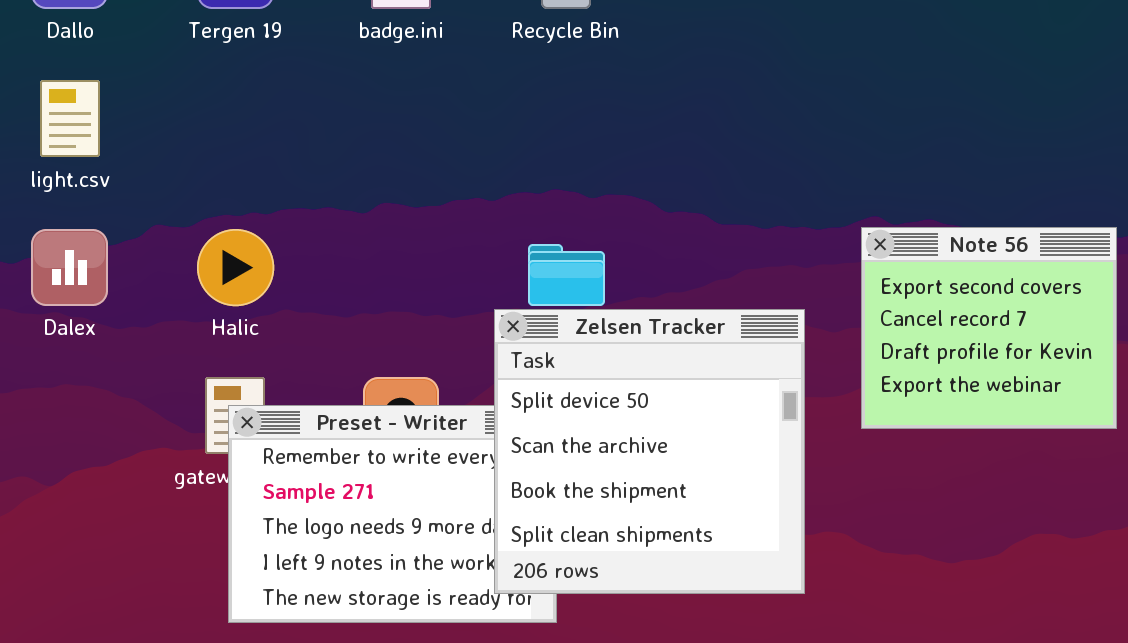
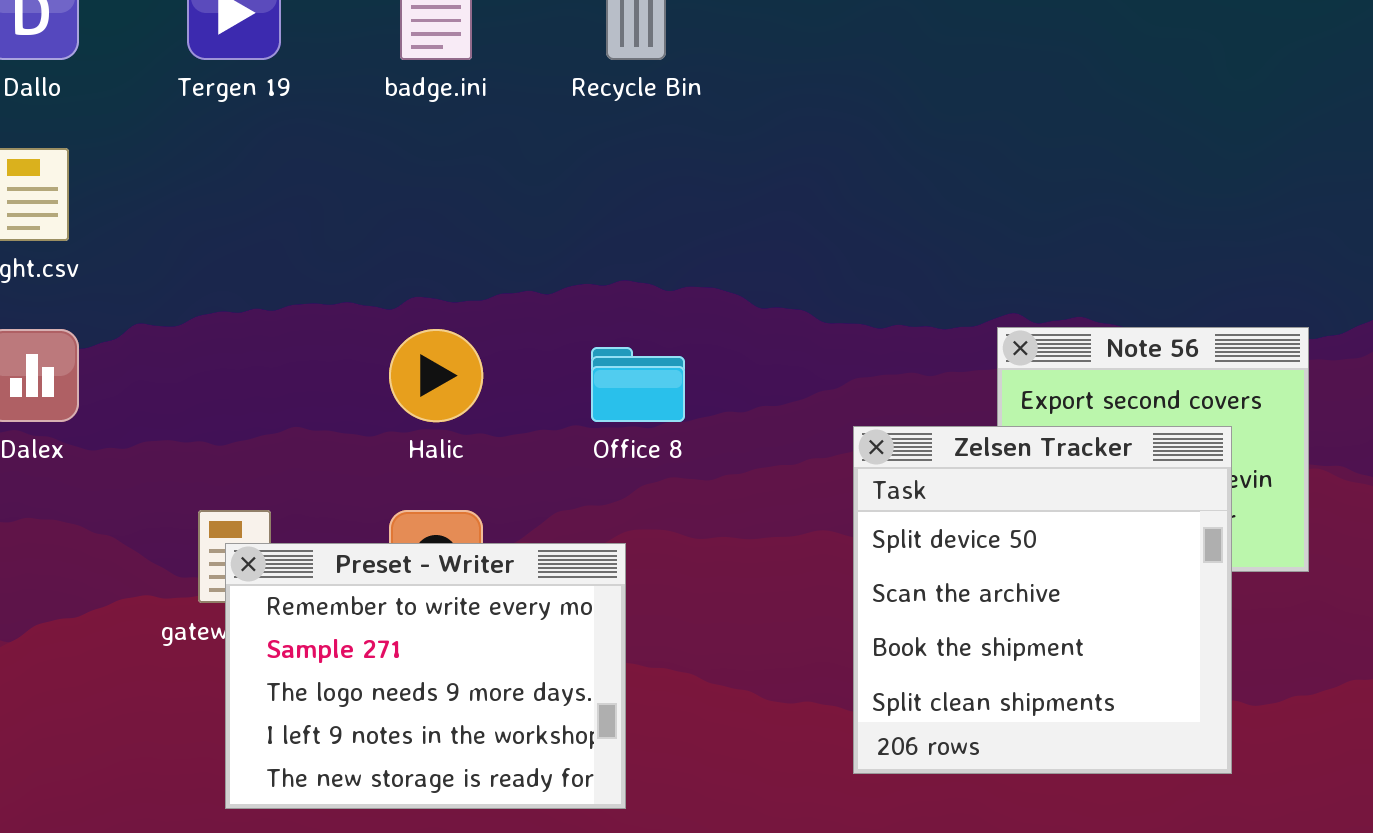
Halic: [197,229,274,306] -> [389,329,483,422], moved
Zelsen Tracker: [494,309,805,594] -> [853,426,1232,774], moved

